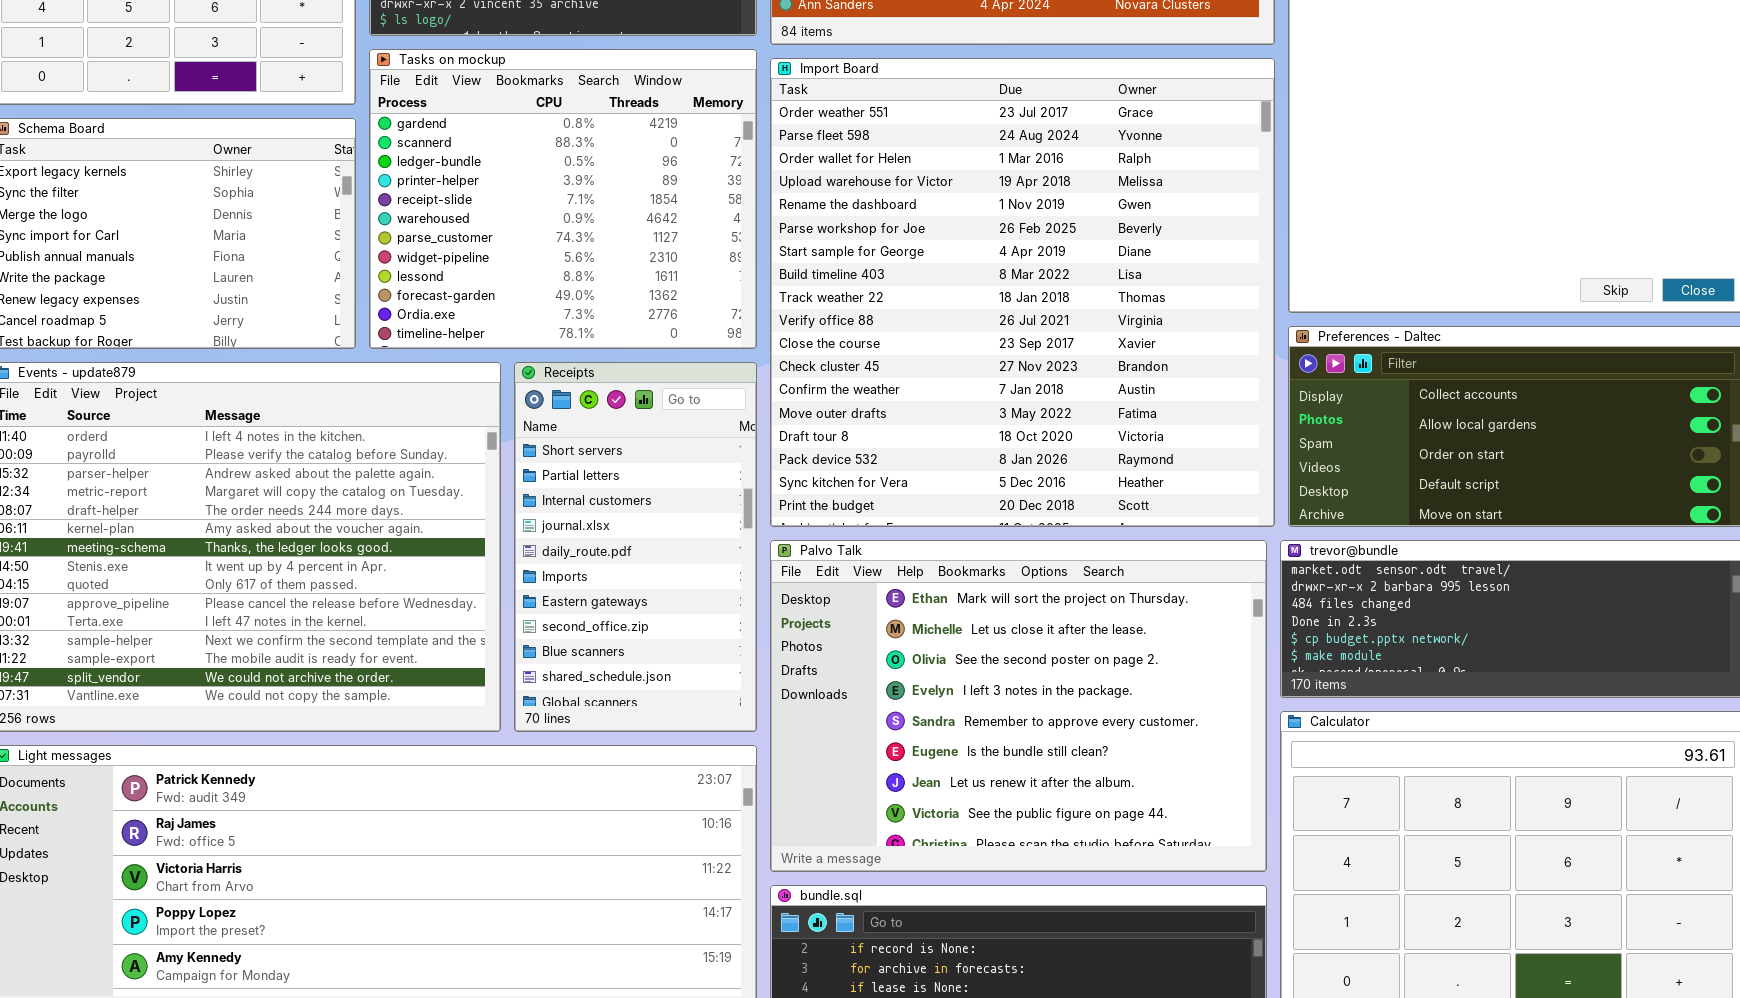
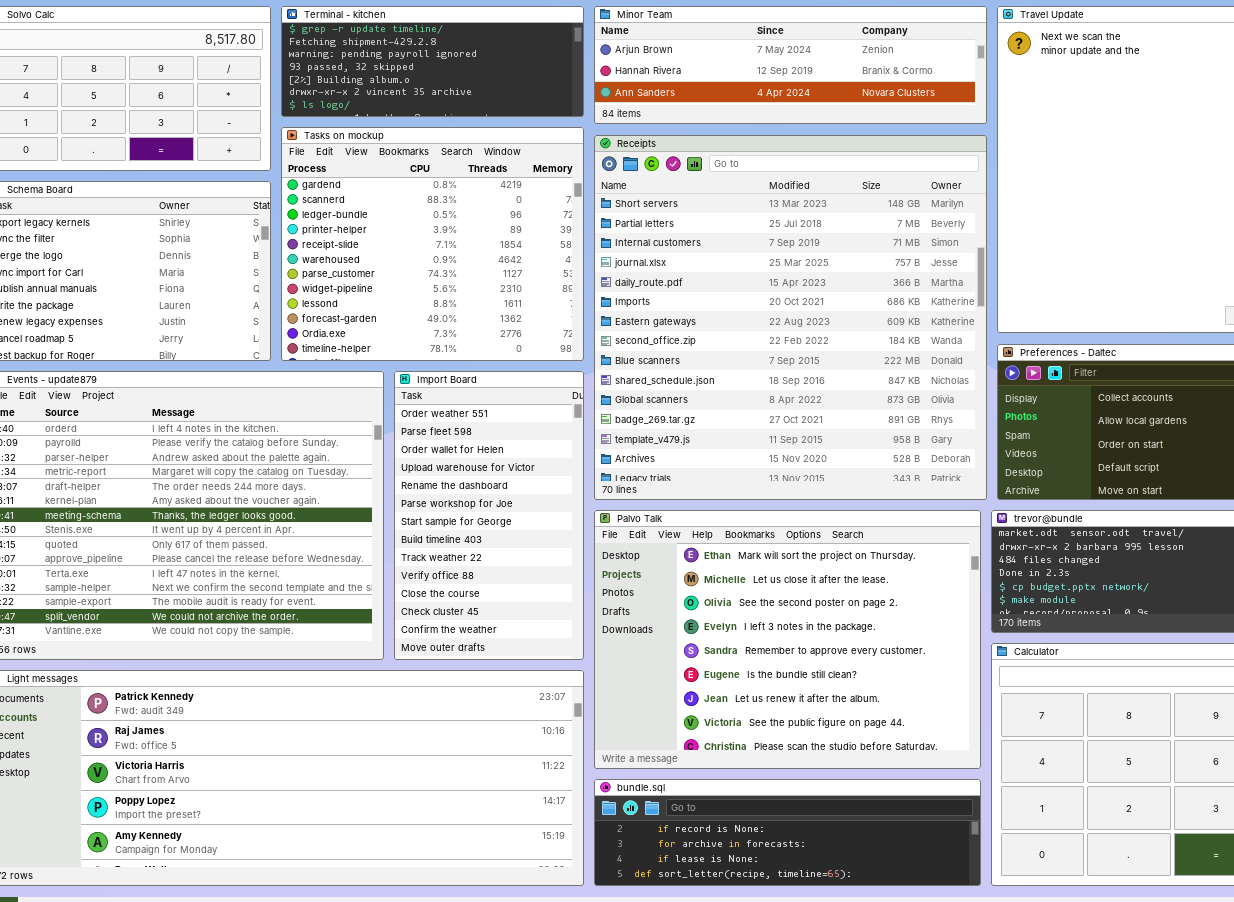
Import Board: [770,58,1275,527] -> [394,371,584,660], moved, resized
Receipts: [514,362,757,732] -> [594,135,987,500], moved, resized

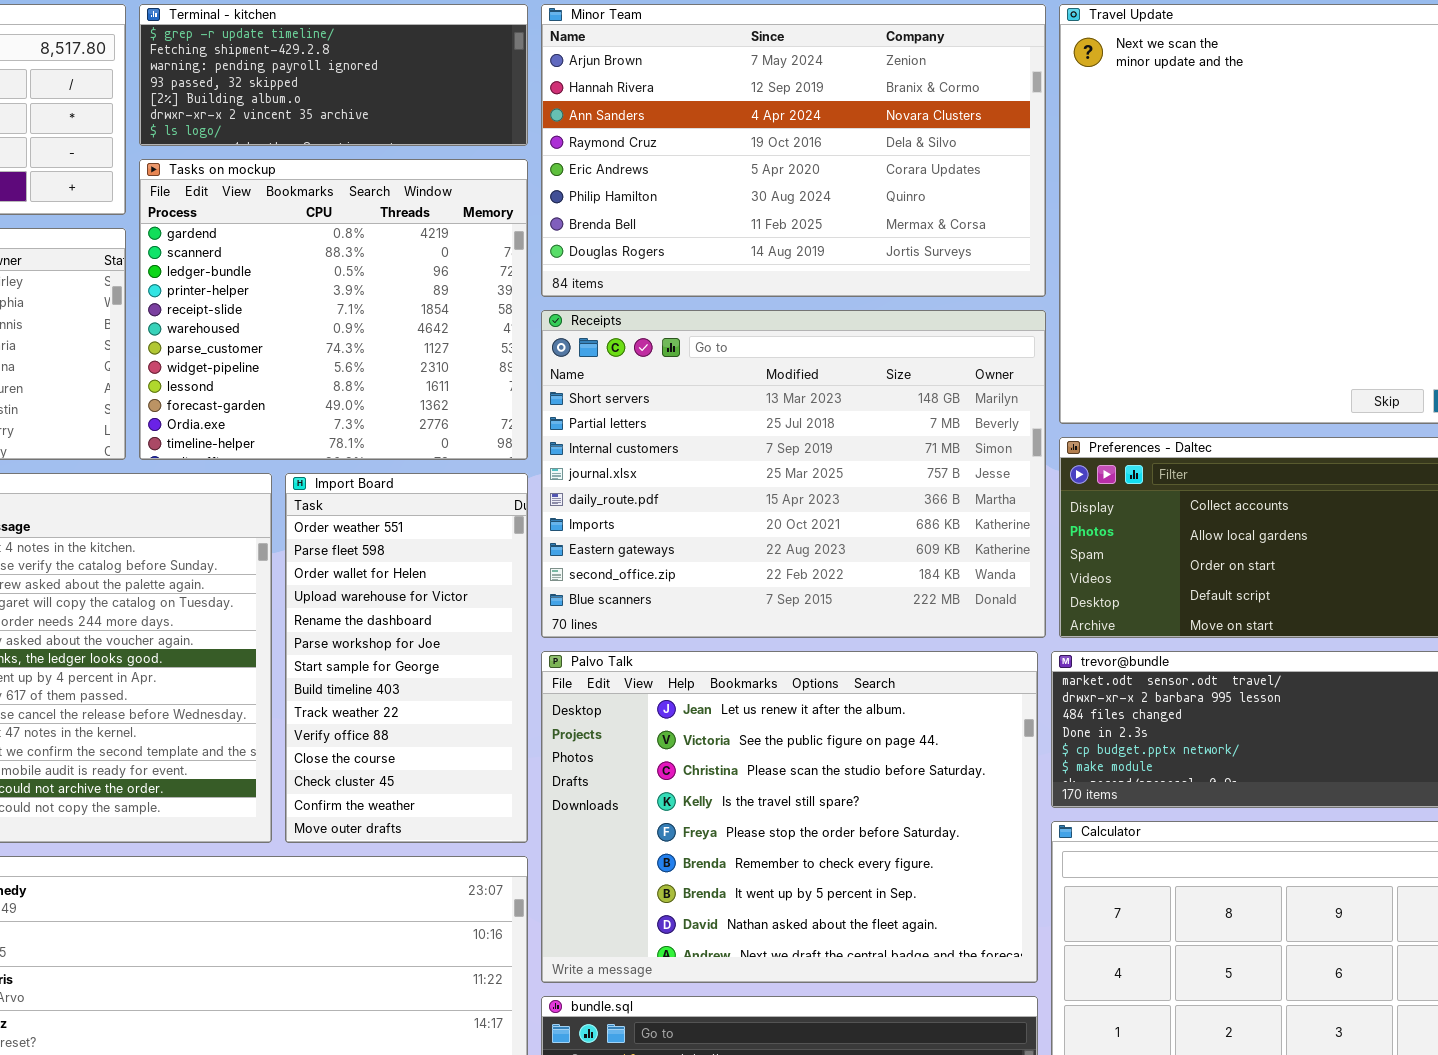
Minor Team: [594,6,987,124] -> [541,4,1046,297], resized
Receipts: [594,135,987,500] -> [541,310,1046,638], resized
Palvo Talk: [594,510,981,769] -> [541,651,1038,983], scrolled down 6 rows

